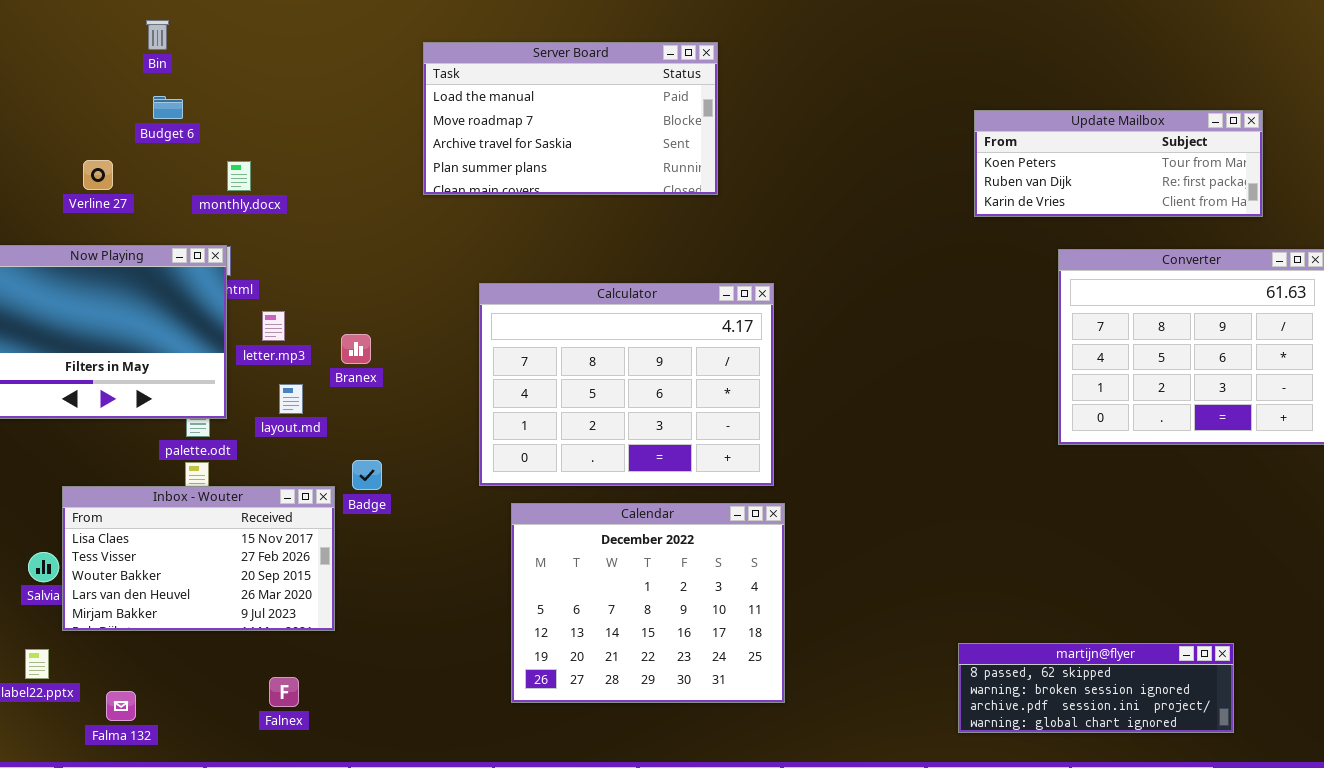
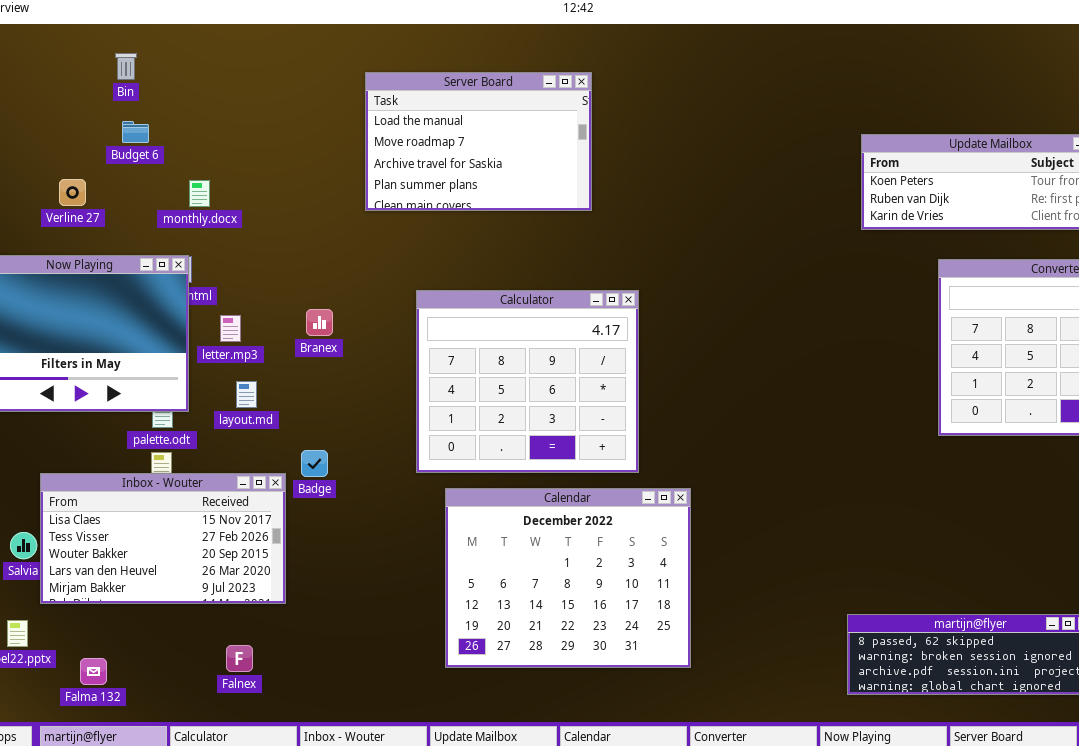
Server Board: [423,42,718,195] -> [365,72,592,211], resized
Calculator: [479,283,774,486] -> [416,290,639,473], resized
Branex: [341,334,371,364] -> [306,309,333,336], moved

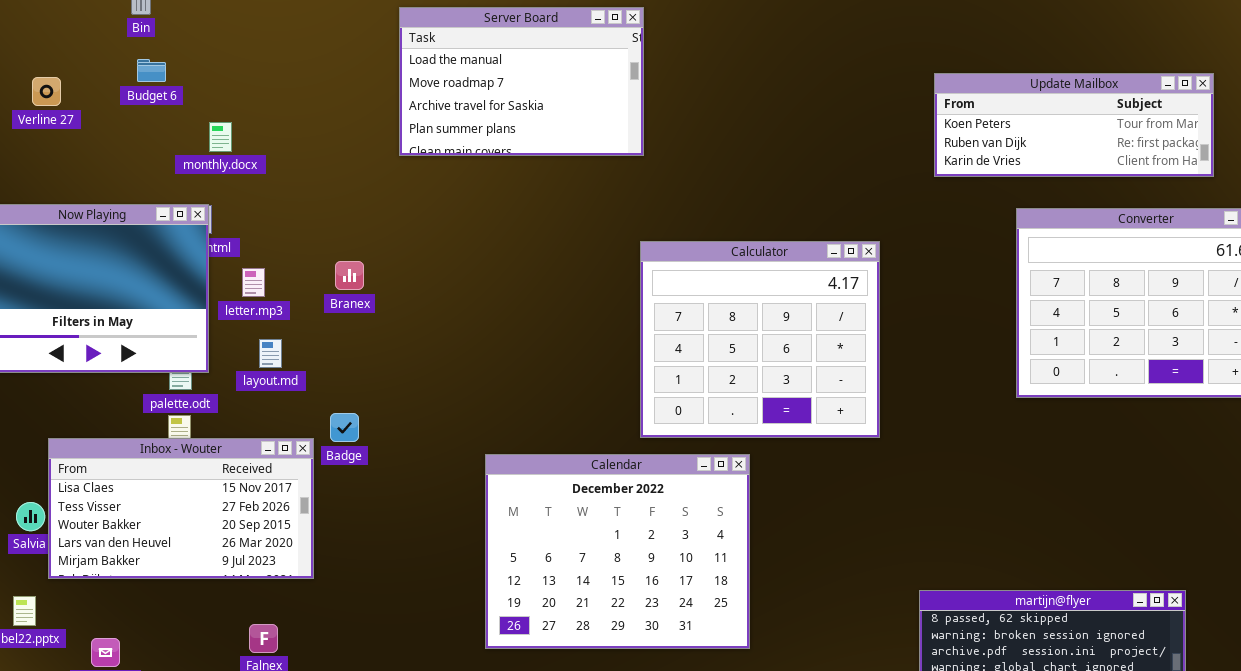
Verline 27: [59,179,86,206] -> [32,77,61,106], moved
Calculator: [416,290,639,473] -> [640,241,880,438], moved

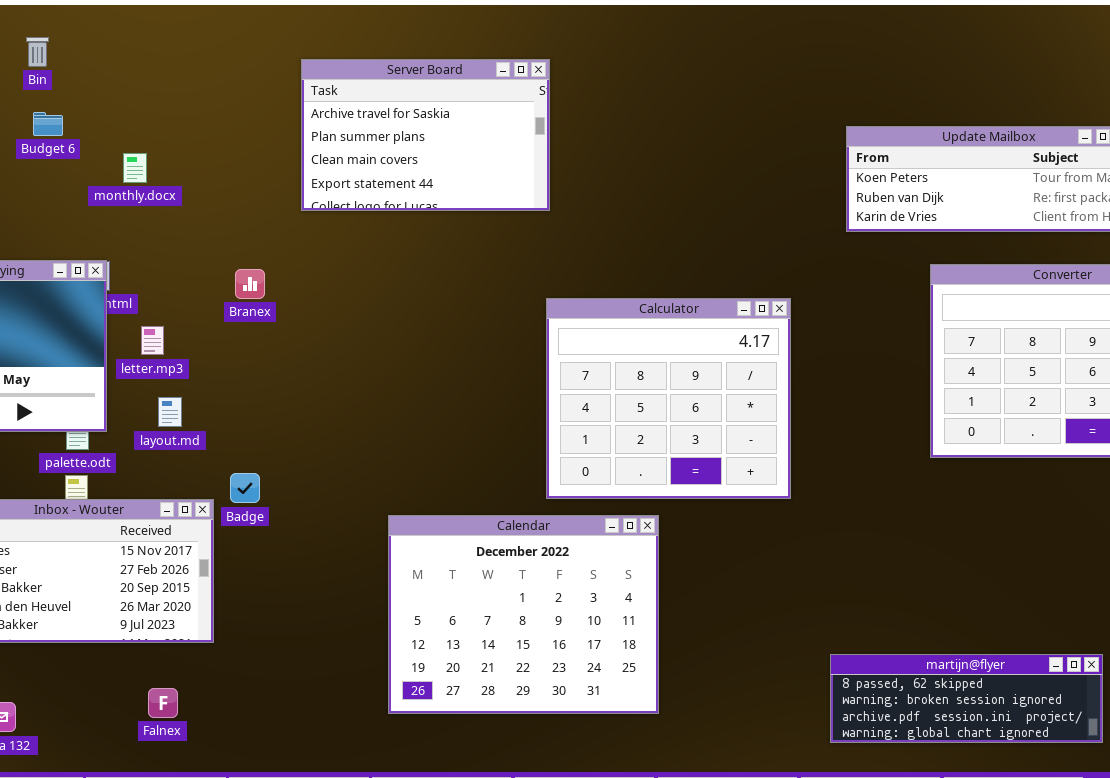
Server Board: [399,7,644,156] -> [301,59,550,211], scrolled down 2 rows
monthly.docx: [209,122,232,152] -> [123,153,147,183], moved
Branex: [335,261,364,290] -> [235,269,265,299], moved

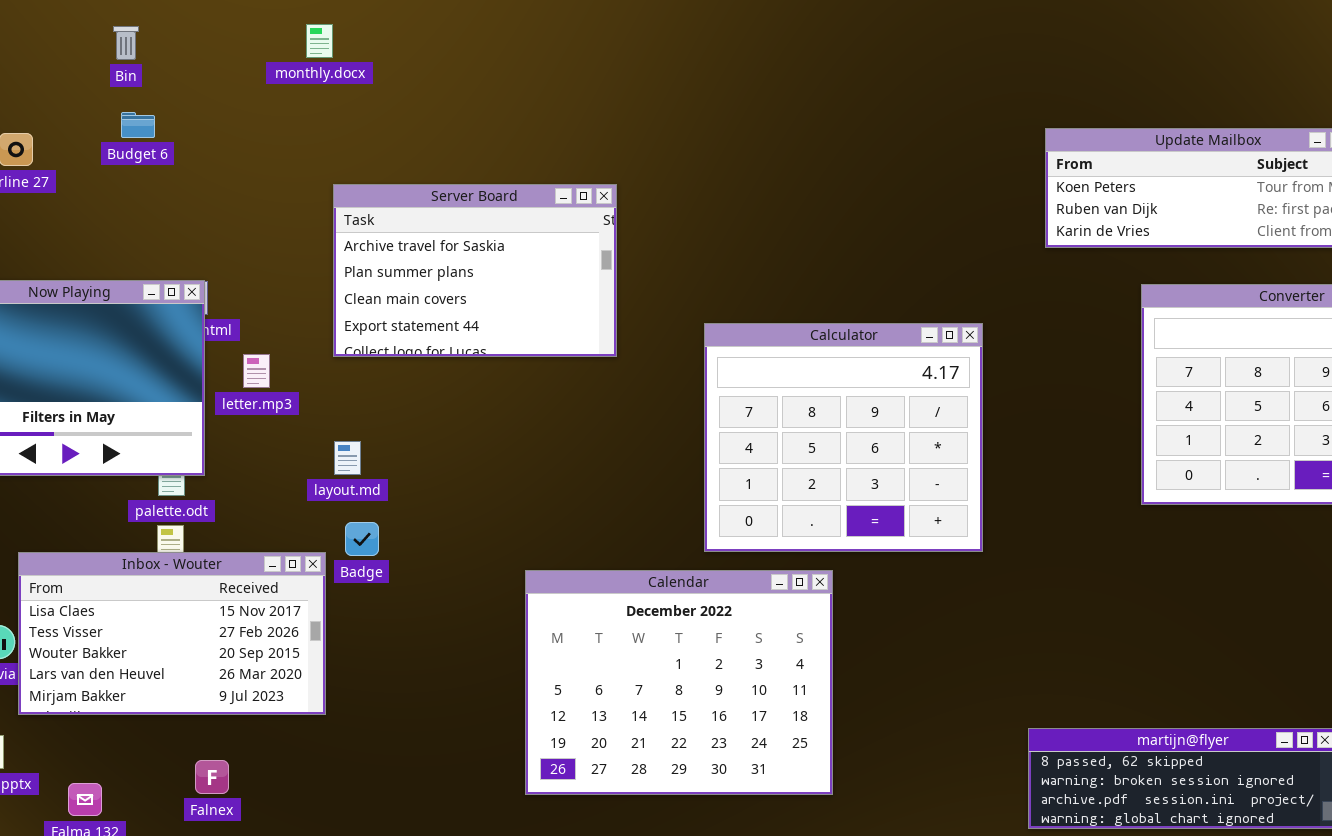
Server Board: [301,59,550,211] -> [333,184,617,357], moved
monthly.docx: [123,153,147,183] -> [306,24,333,58], moved
layout.md: [158,397,182,427] -> [334,441,361,475], moved
Falnex: [148,688,178,718] -> [195,760,229,794], moved

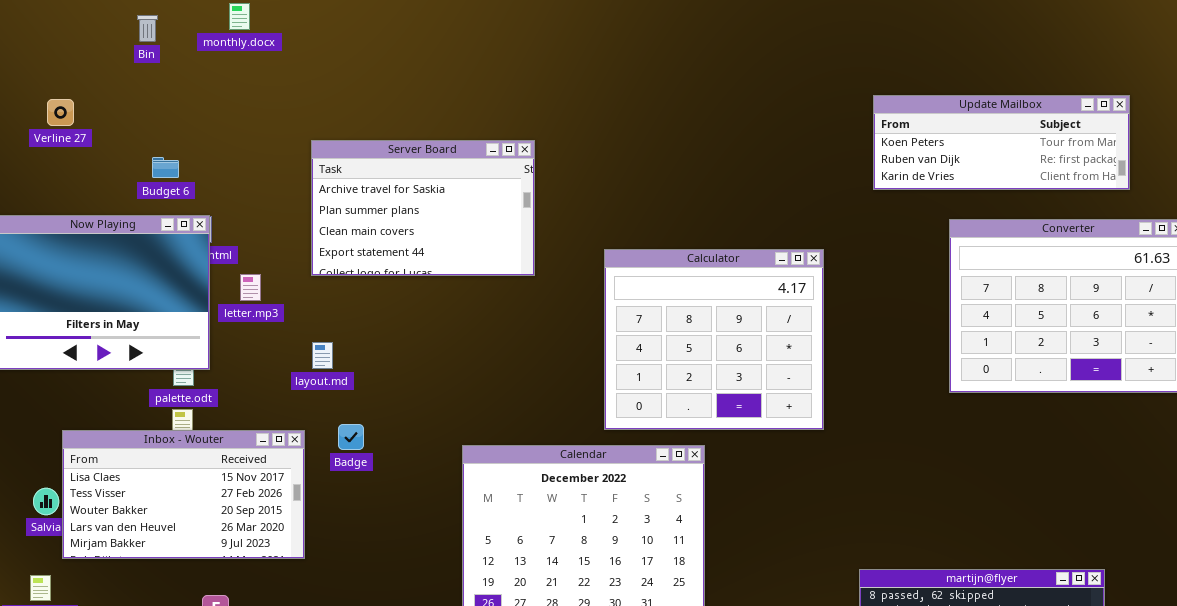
monthly.docx: [306,24,333,58] -> [229,3,250,30], moved
Budget 6: [121,112,155,138] -> [152,157,179,178], moved
Badge: [345,522,379,556] -> [338,424,364,450], moved

